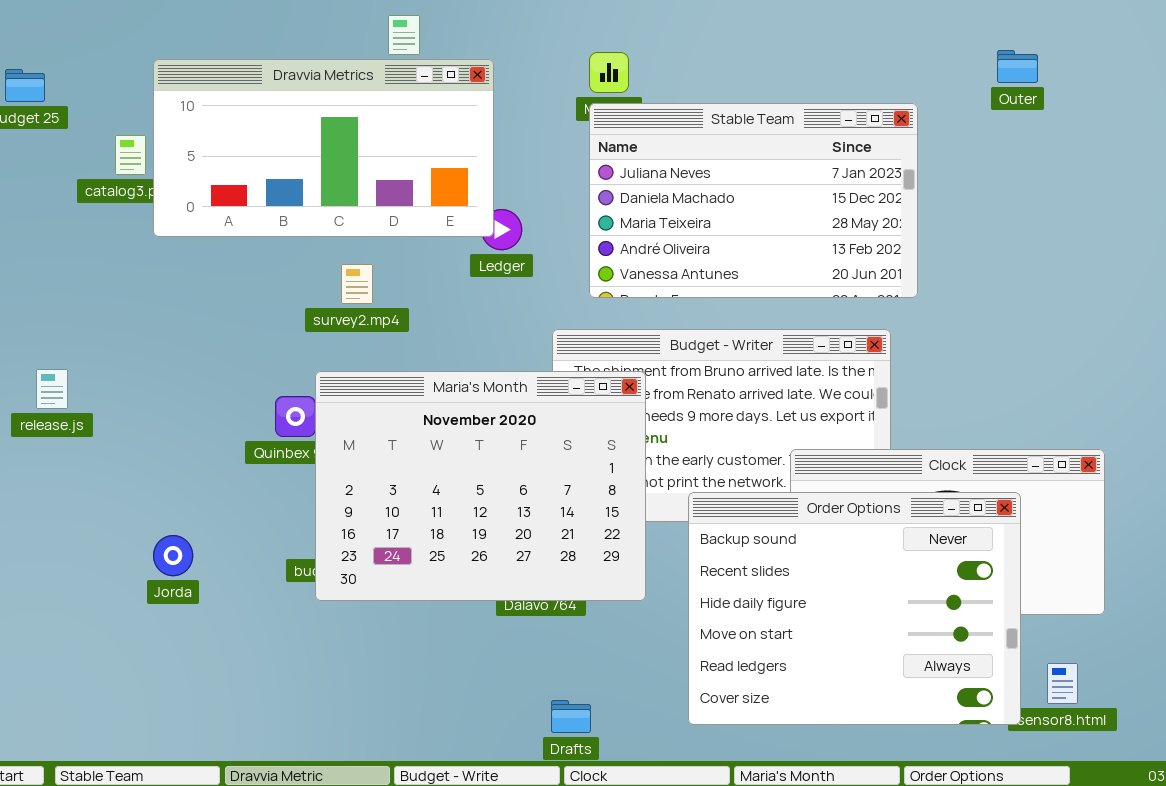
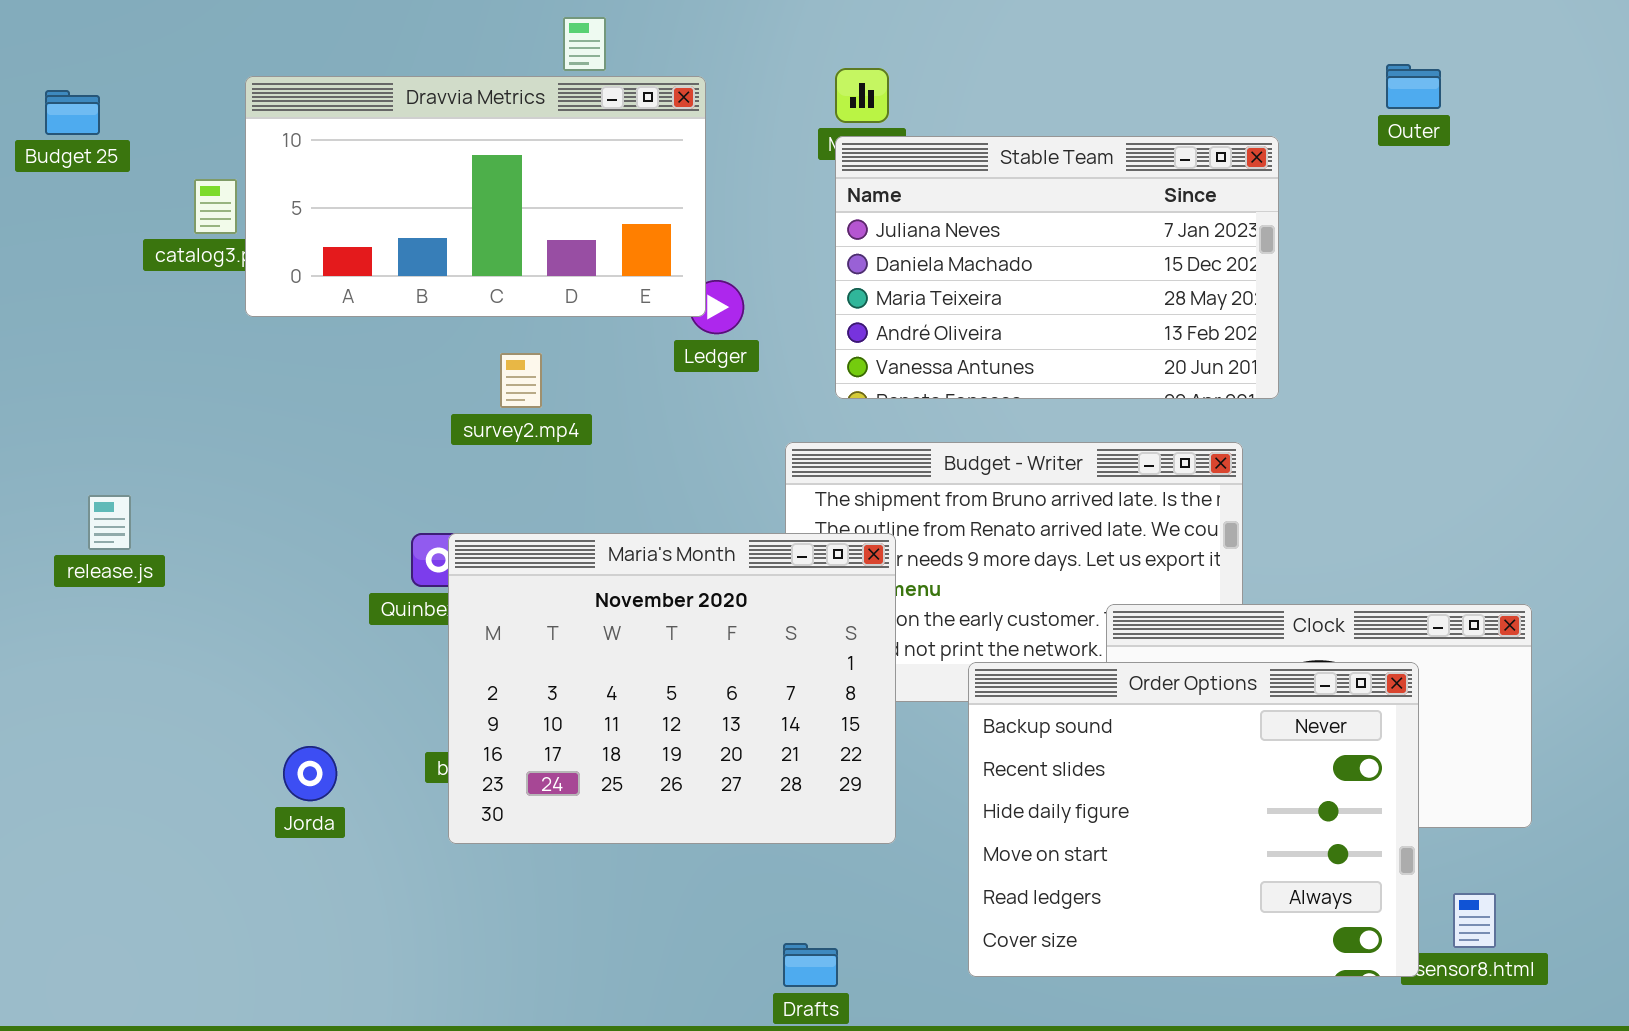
Maria's Month: [315,371,646,601] -> [448,533,896,844], moved
Jorda: [153,535,193,576] -> [283,746,337,801], moved

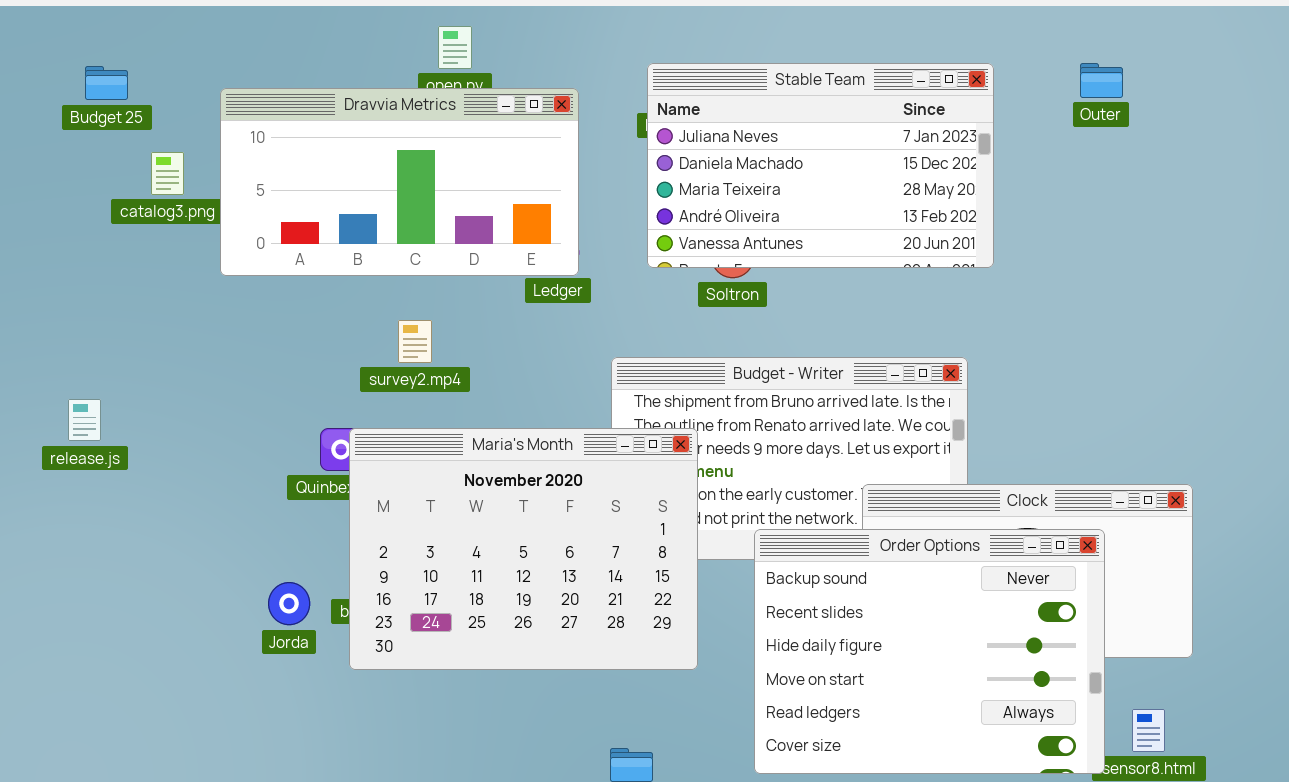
Dravvia Metrics: [245,76,706,317] -> [220,88,579,276], moved
Budget 25: [45,90,100,135] -> [85,66,128,100], moved
Stable Team: [835,136,1279,399] -> [647,63,994,268], moved
survey2.mp4: [500,353,542,408] -> [398,320,432,363], moved
Jorda: [283,746,337,801] -> [268,582,310,625], moved

